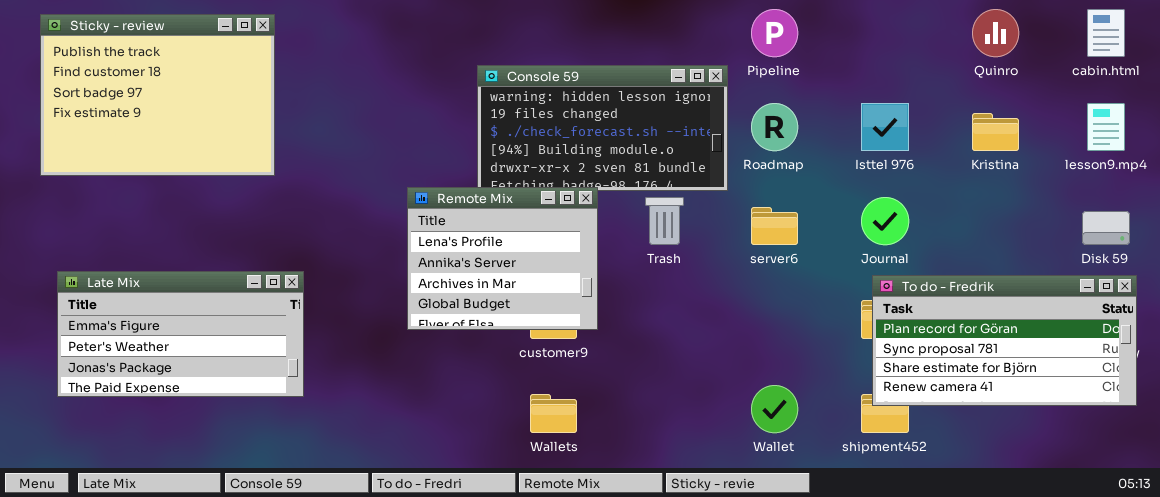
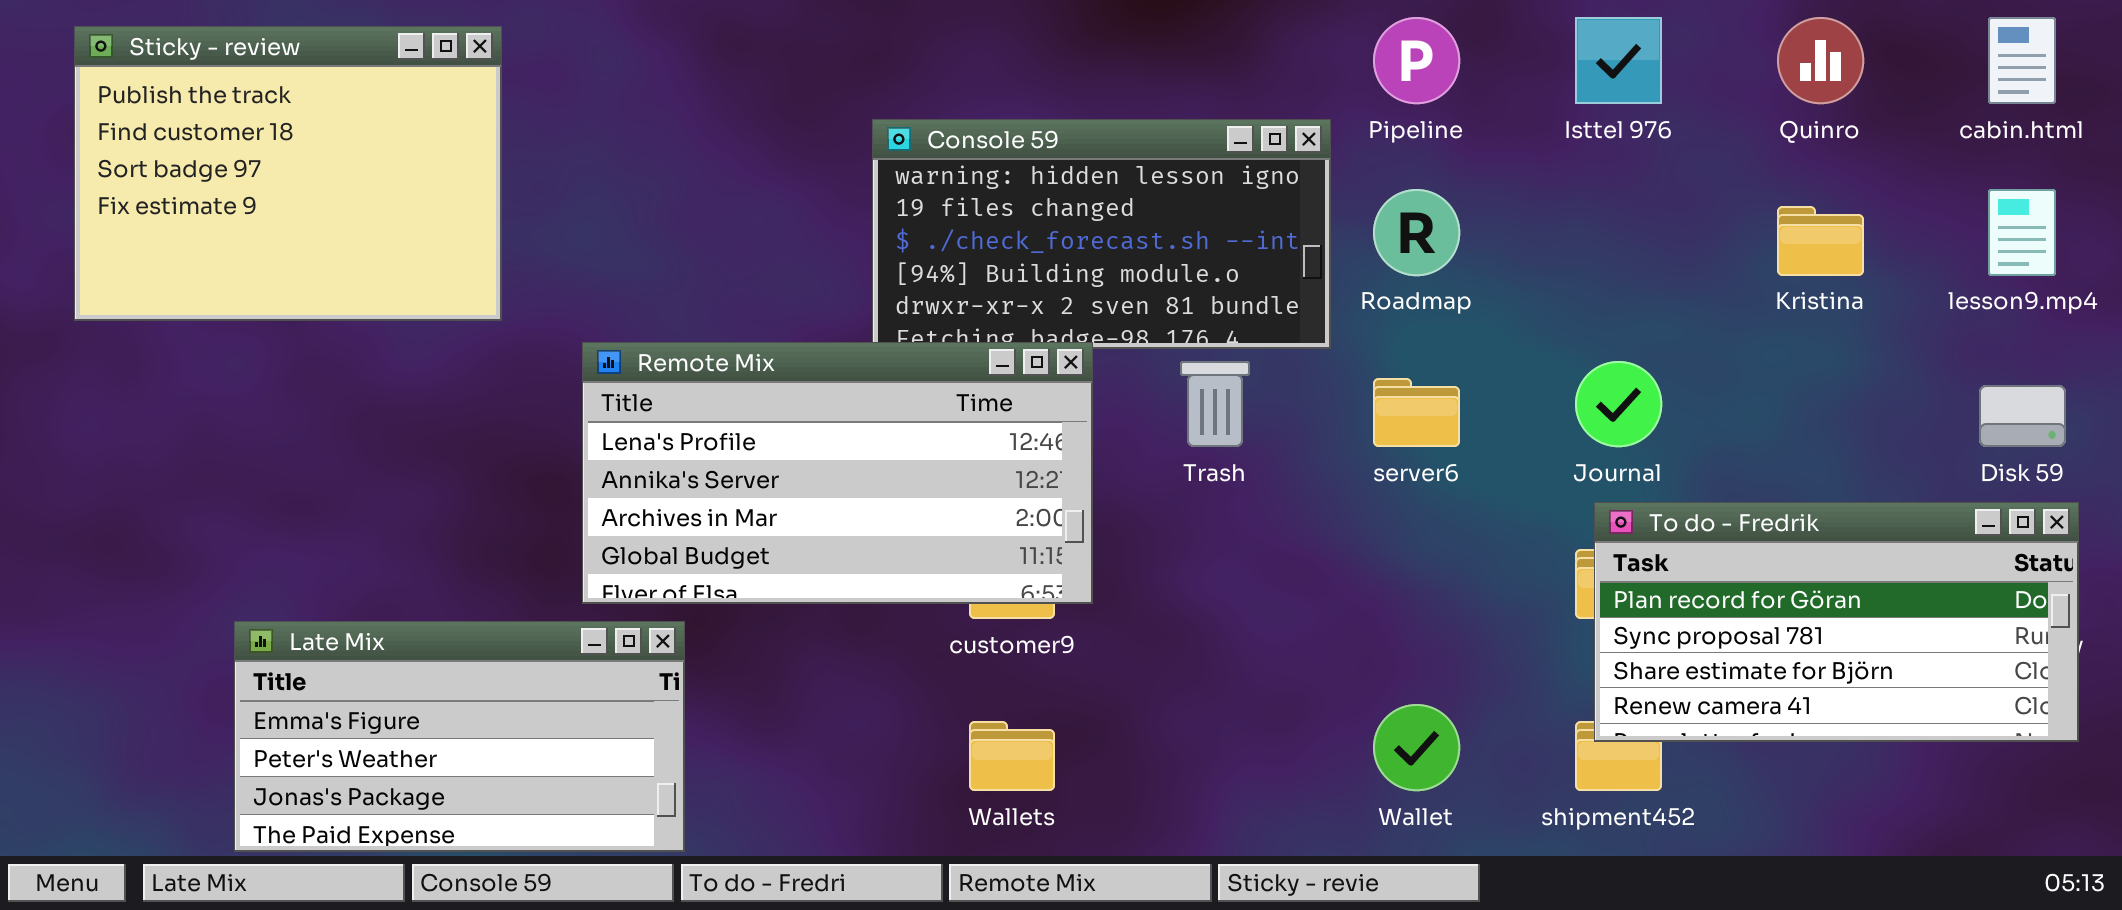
Isttel 976: [861,103,909,151] -> [1575,17,1662,104], moved
Remote Mix: [407,187,598,330] -> [582,342,1093,604], resized
Late Mix: [57,271,304,397] -> [234,621,685,852], moved

